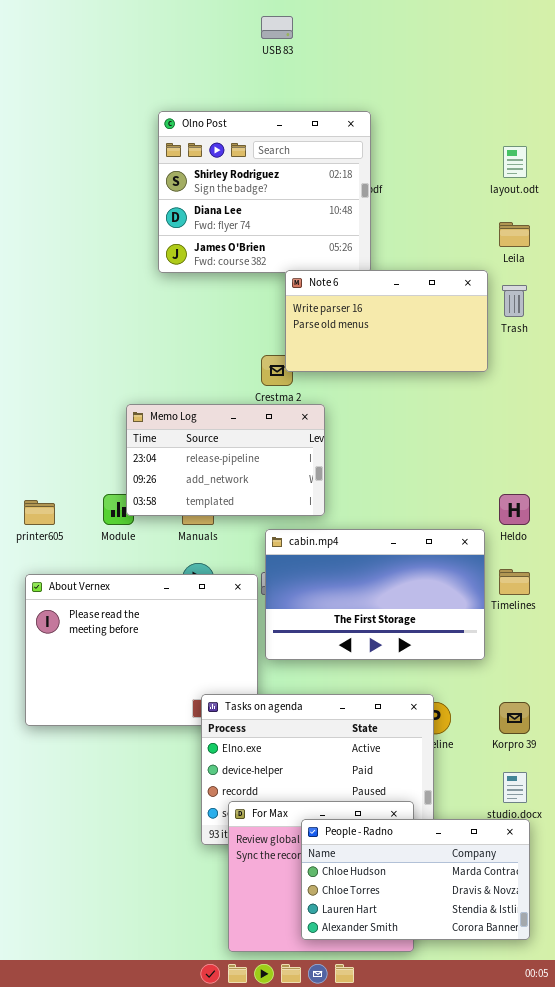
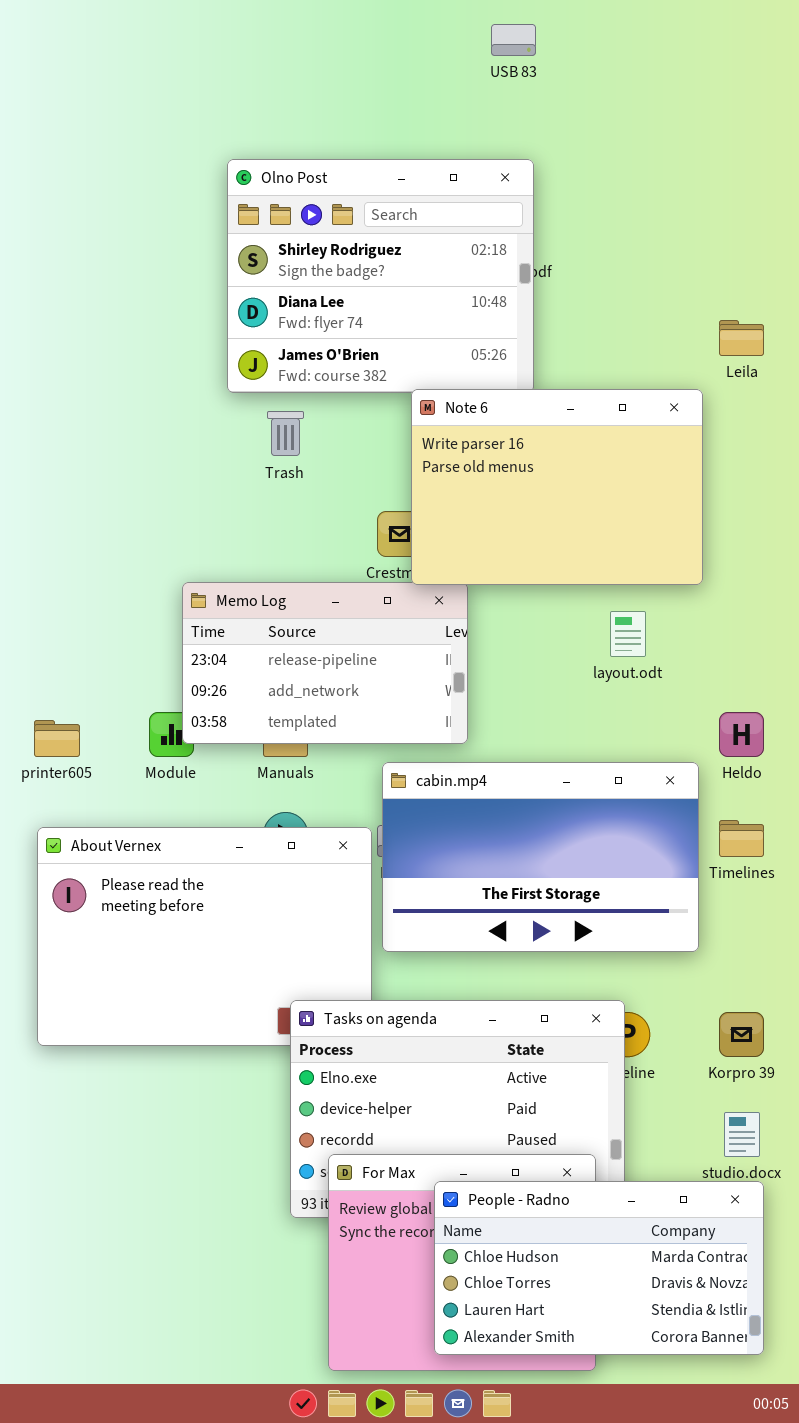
USB 83: [261,16,293,39] -> [491,24,536,56], moved
layout.odt: [503,146,527,178] -> [610,611,646,657], moved
Note 6: [285,270,488,372] -> [411,389,703,585], resized
Trash: [502,285,527,317] -> [267,411,304,456], moved

